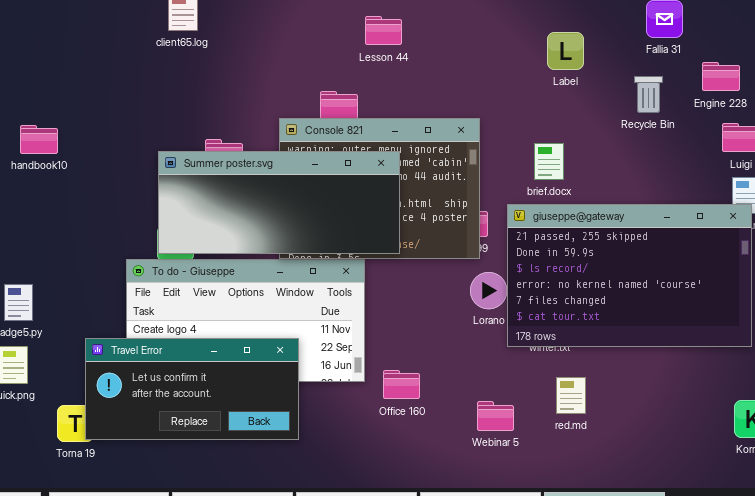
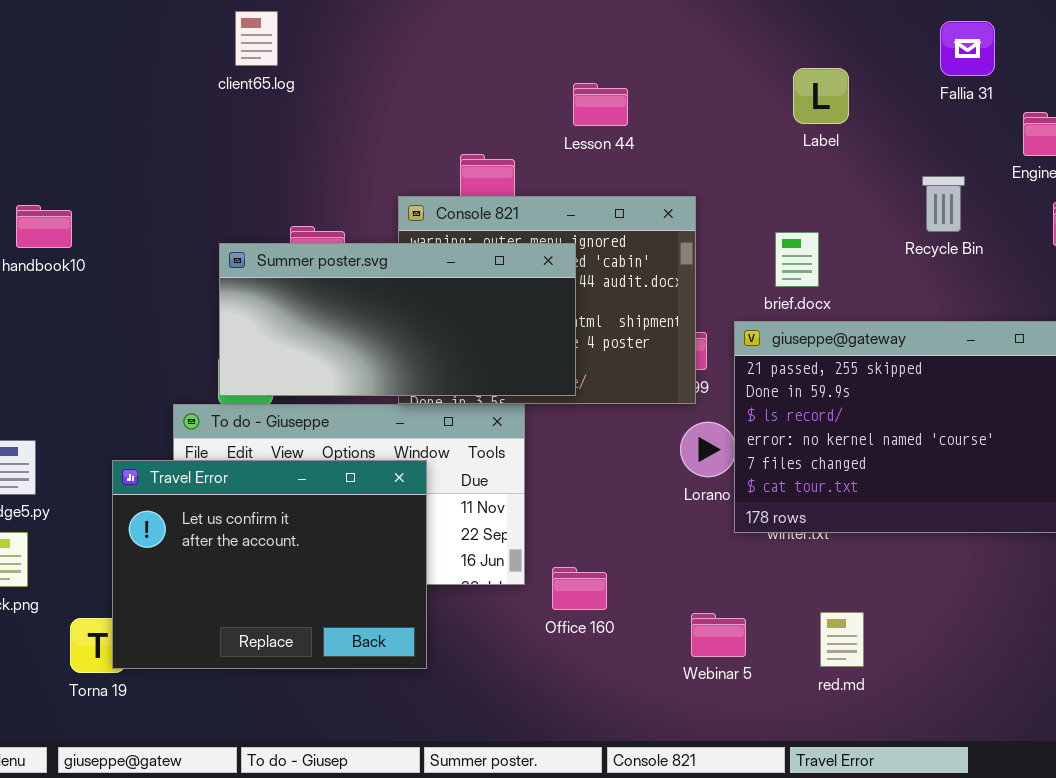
Lesson 44: [365,16,402,45] -> [573,83,628,126], moved
Recycle Bin: [634,76,663,113] -> [922,176,965,232], moved
Travel Error: [85,338,299,440] -> [112,460,427,669], resized
red.md: [556,377,586,414] -> [820,612,864,667], moved

